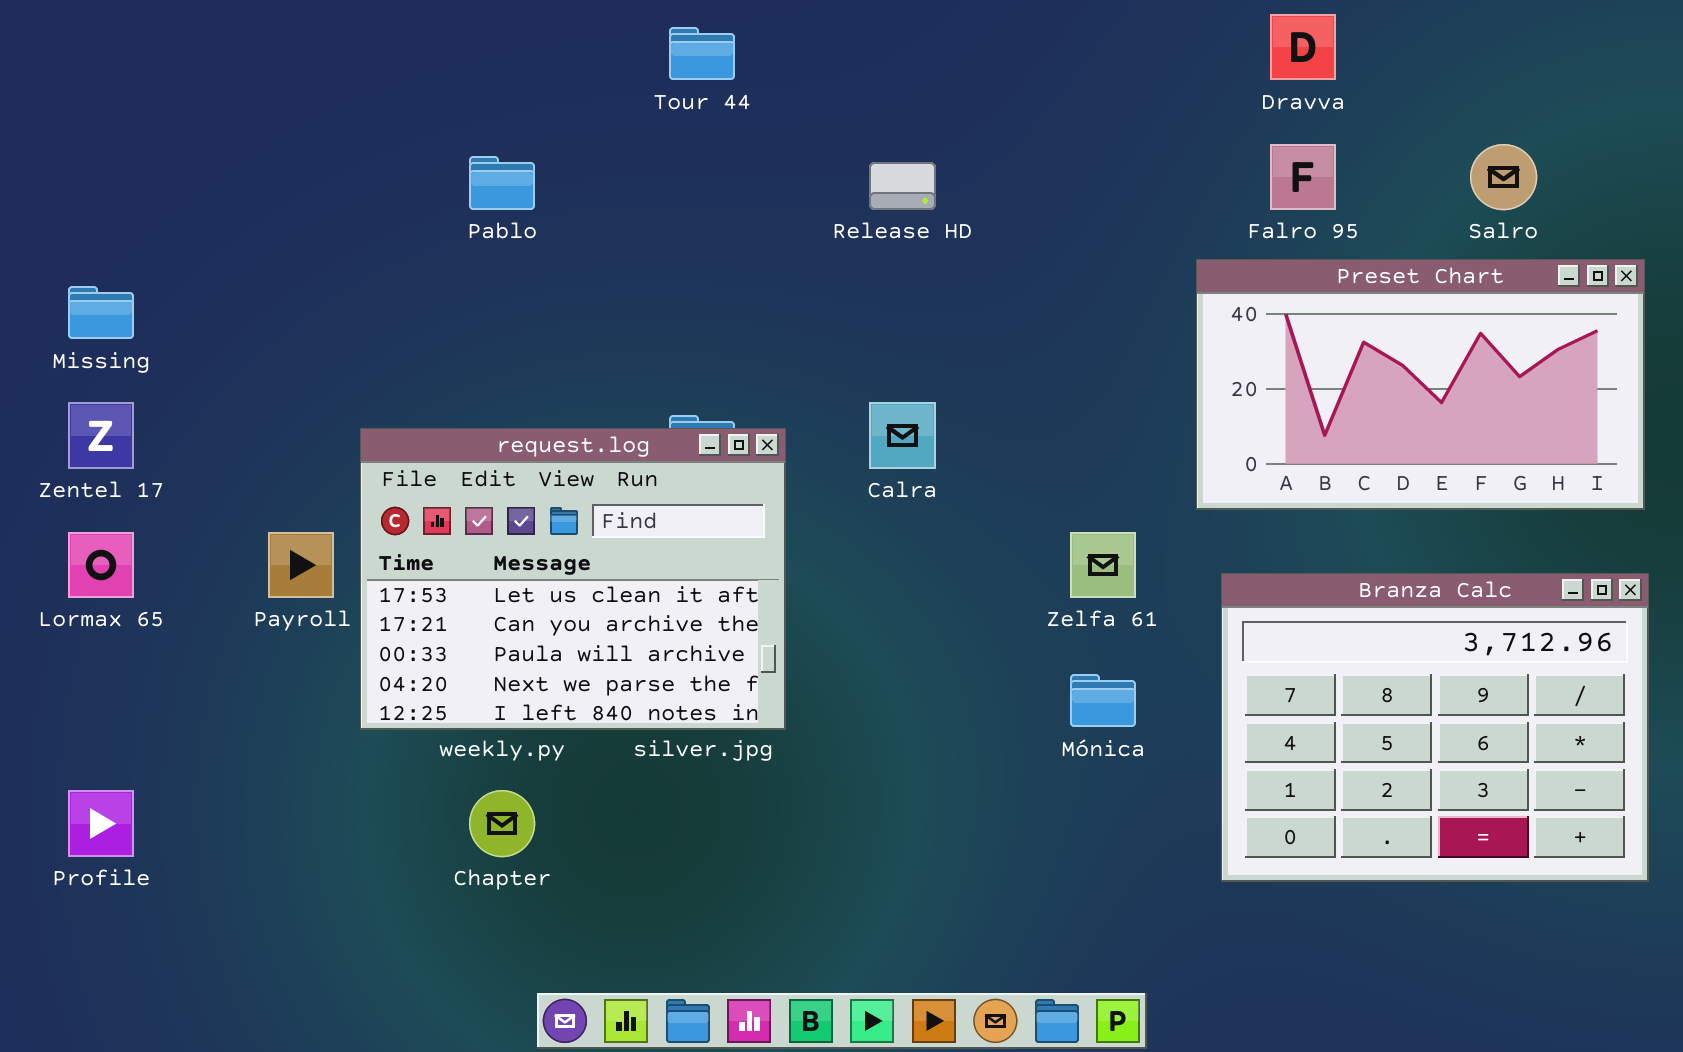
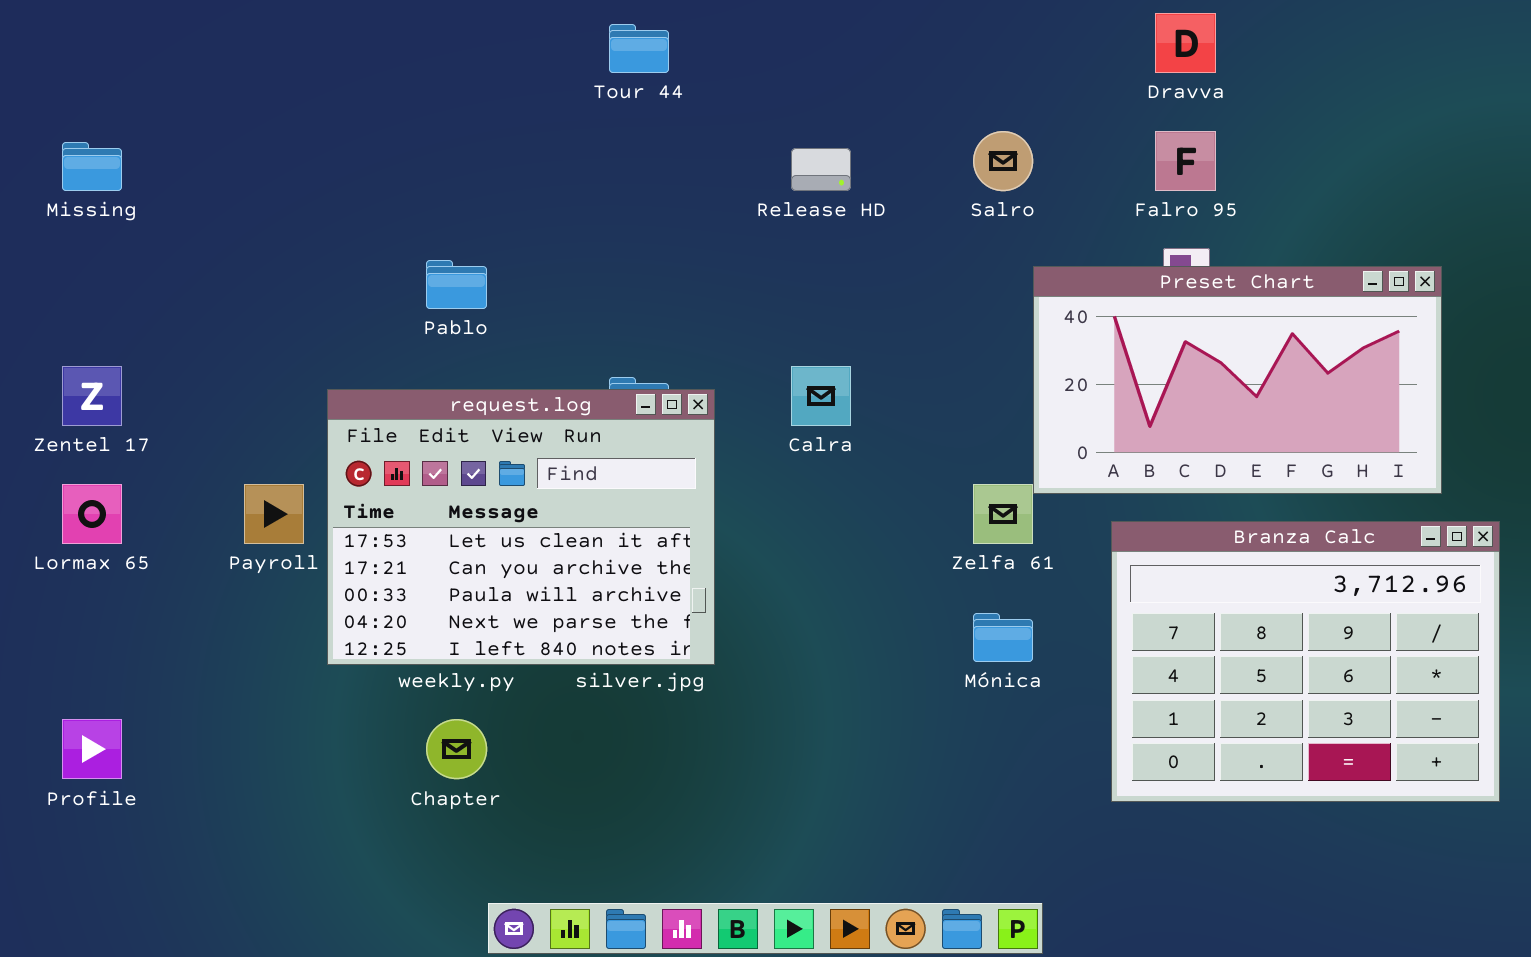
Salro: [1470,144,1537,210] -> [973,131,1033,191], moved
Pablo: [469,156,535,210] -> [426,260,487,309], moved
Preset Chart: [1196,259,1645,510] -> [1033,266,1442,494], moved
Missing: [68,286,134,339] -> [62,142,122,191], moved

